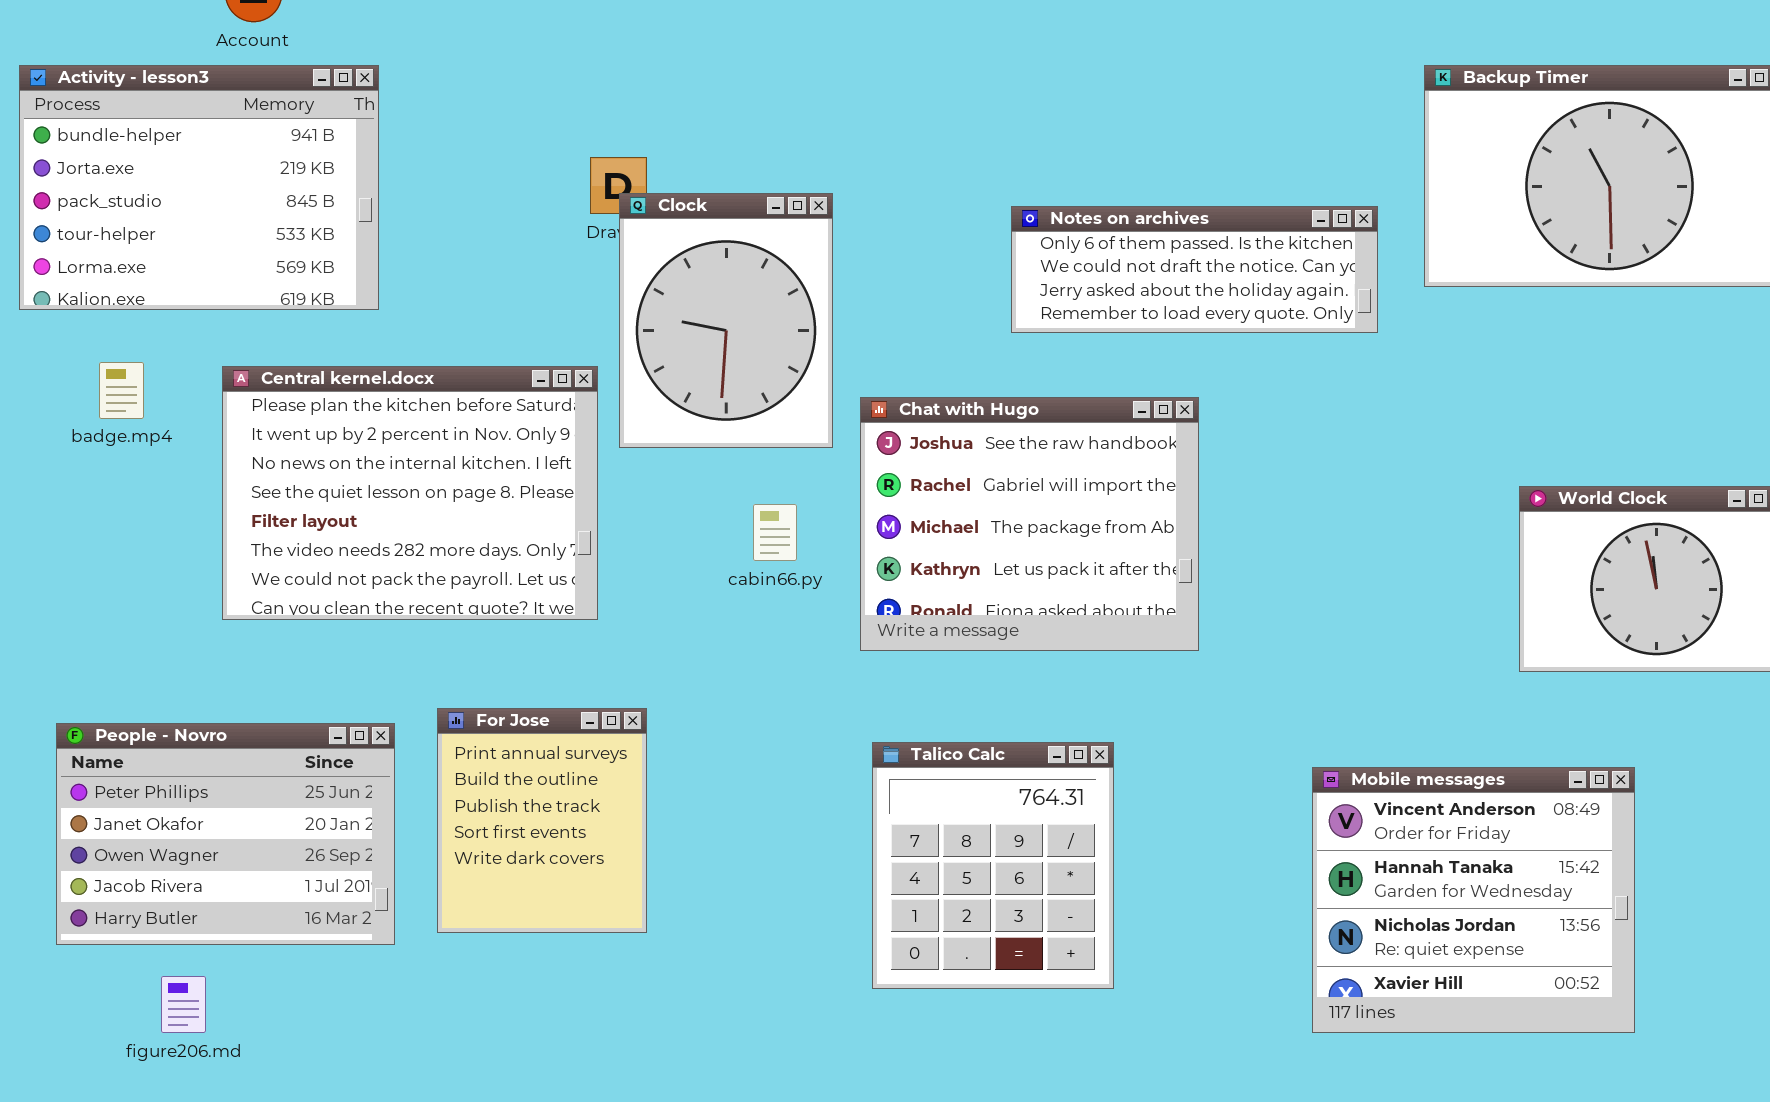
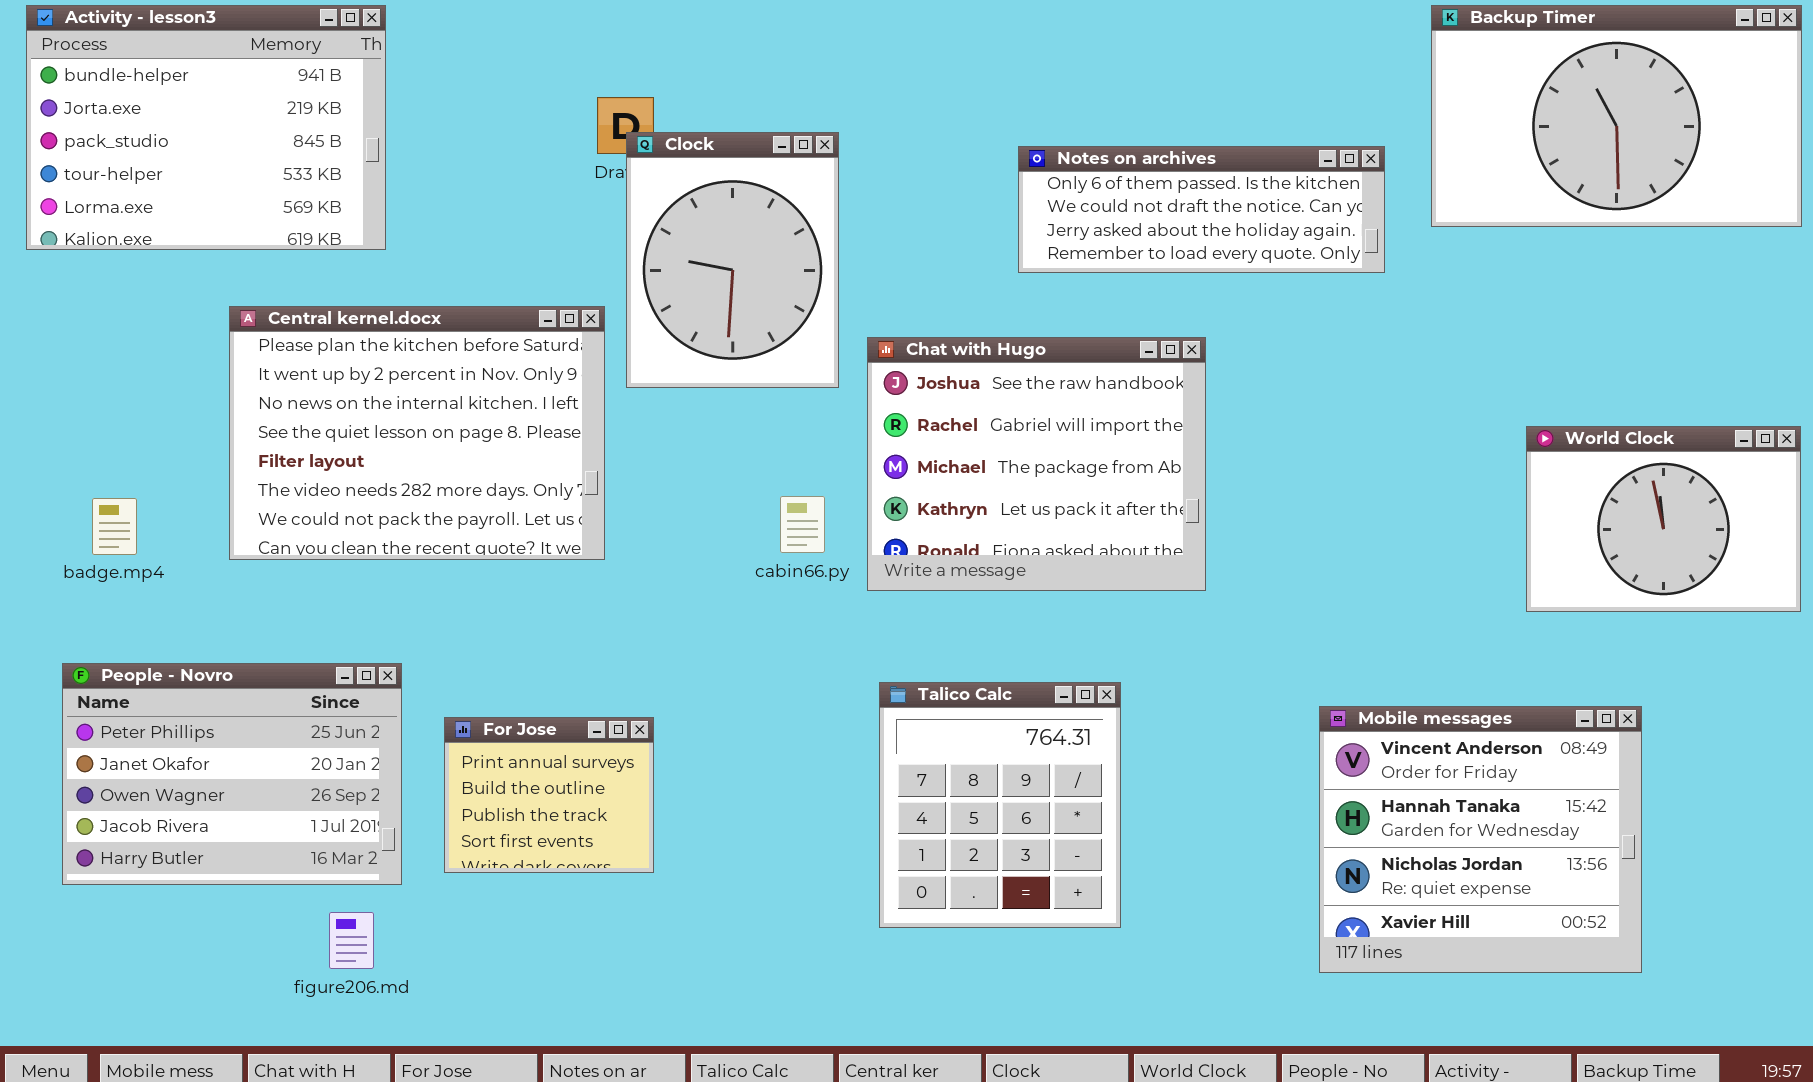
badge.mp4: [99,362,144,419] -> [92,498,137,555], moved
cabin66.py: [753,504,797,561] -> [780,496,825,553], moved
For Jose: [437,708,647,933] -> [444,717,654,873], resized
figure206.md: [161,976,206,1033] -> [329,912,374,969], moved

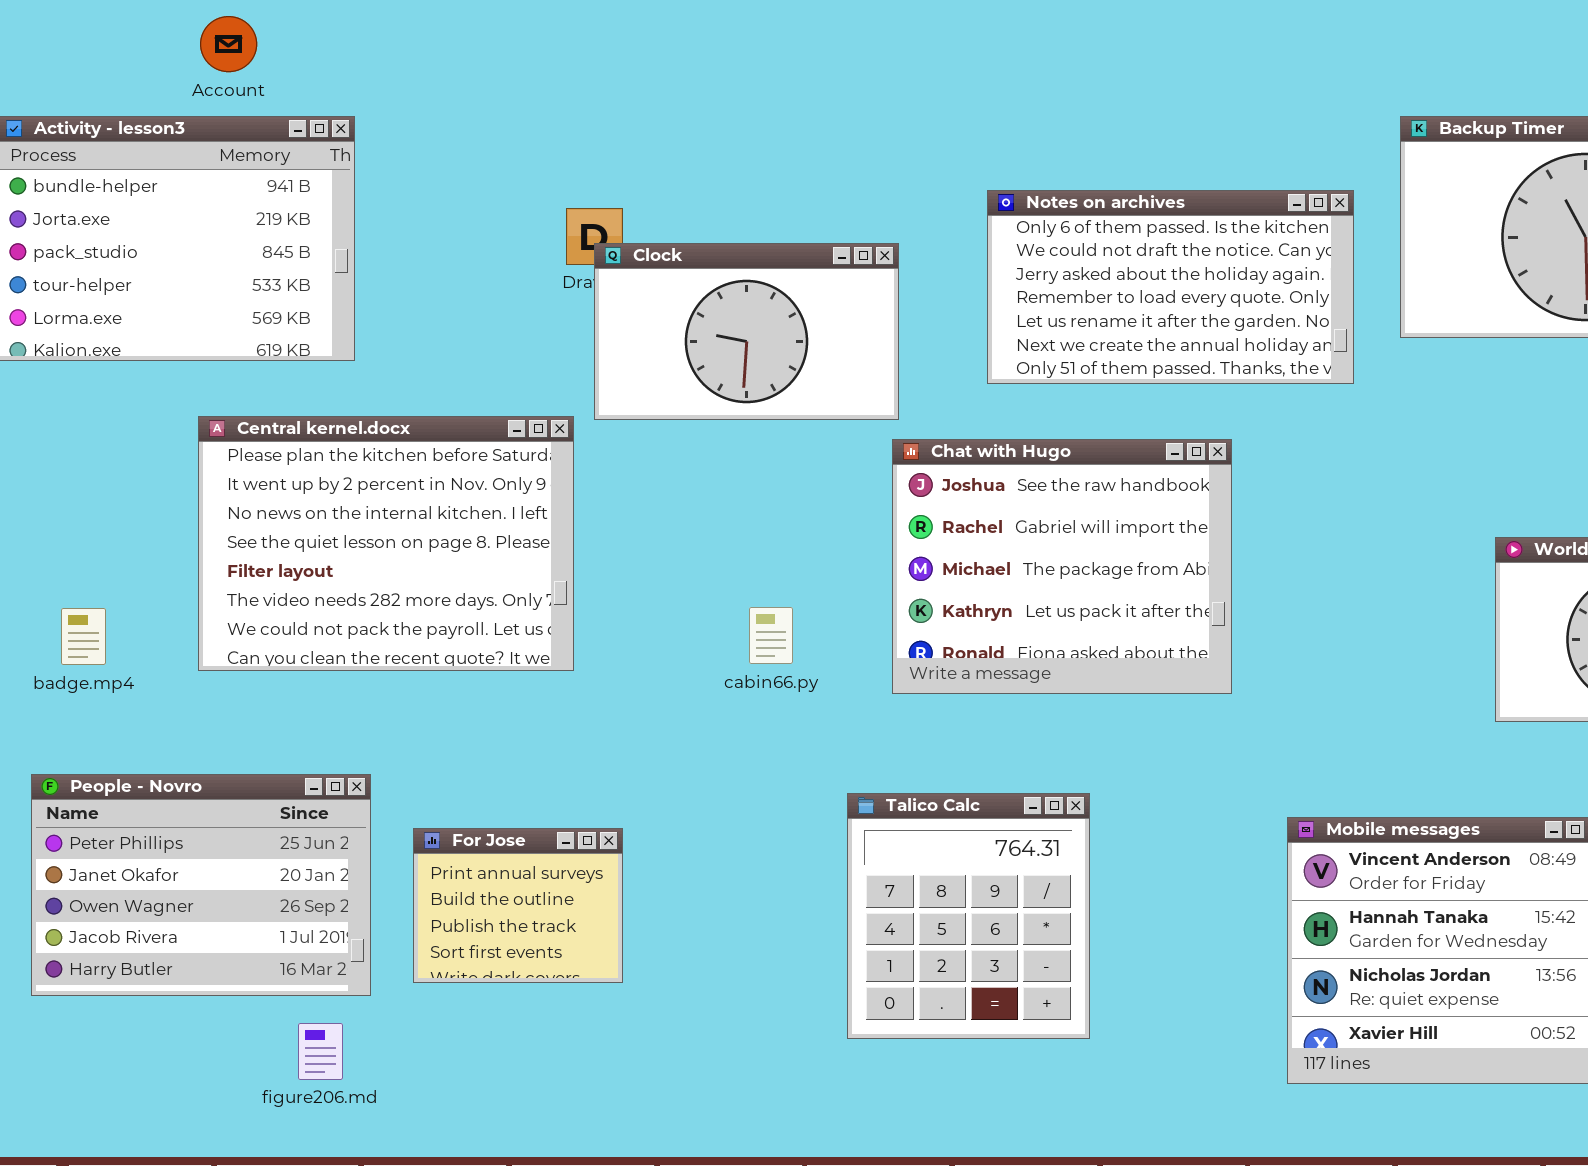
Clock: [626,132,839,388] -> [594,243,899,420], resized
Notes on archives: [1018,146,1385,273] -> [987,190,1354,384], resized
Chat with Hugo: [867,337,1206,591] -> [892,439,1232,694], moved

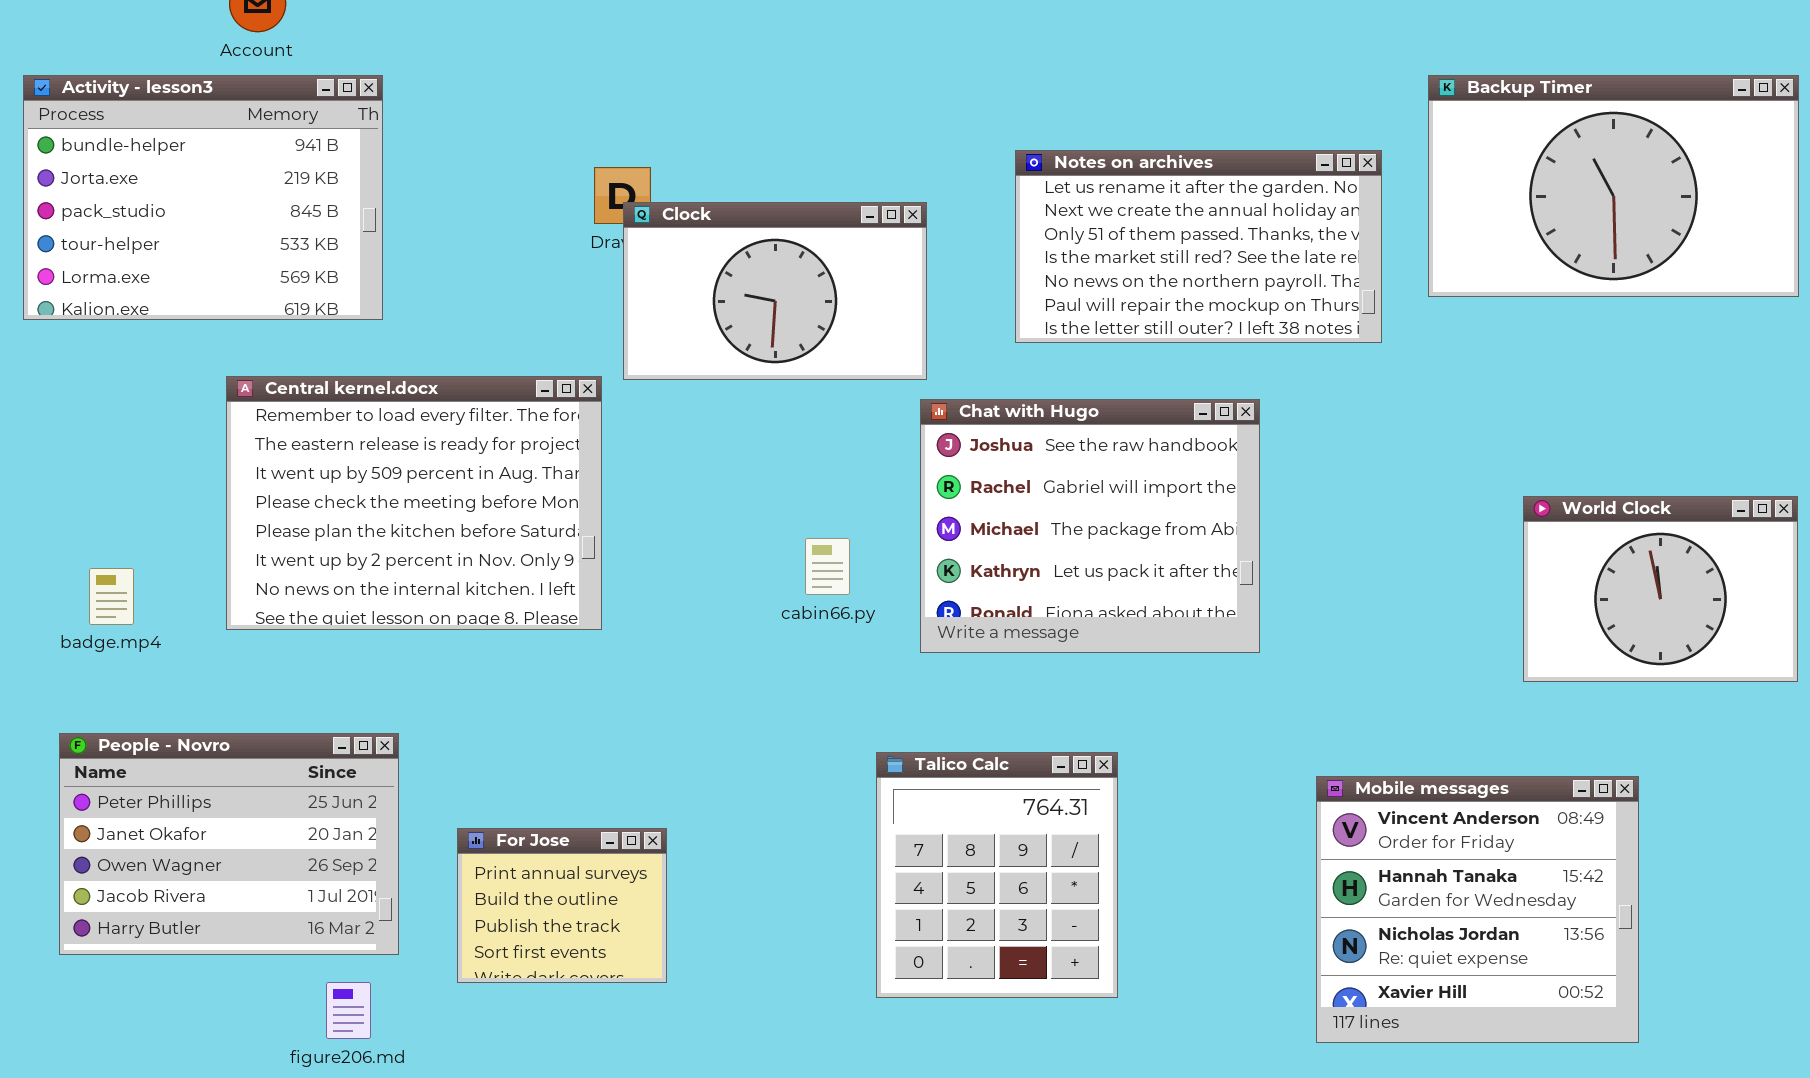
Notes on archives: [987,190,1354,384] -> [1015,150,1382,343], scrolled down 4 rows
Central kernel.docx: [198,416,574,671] -> [226,376,602,630], scrolled up 4 rows
cabin66.py: [749,607,793,664] -> [805,538,850,595], moved
For Jose: [413,828,623,983] -> [457,828,667,983], moved

